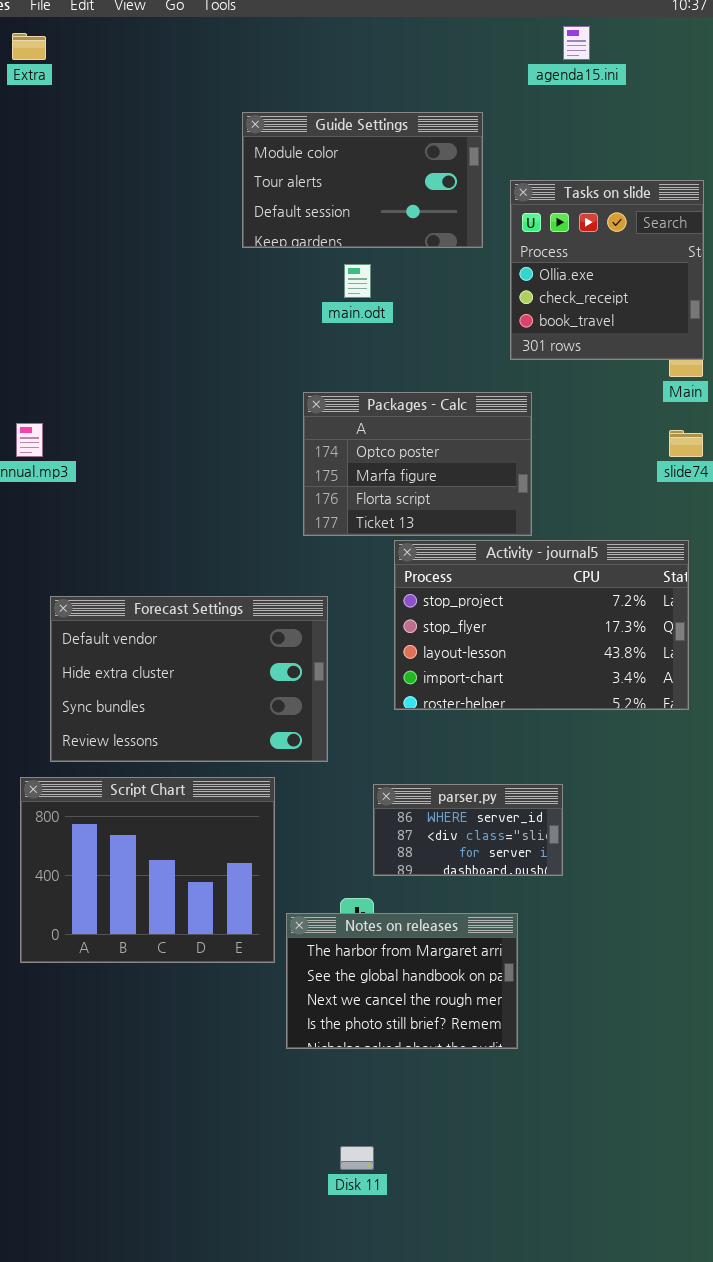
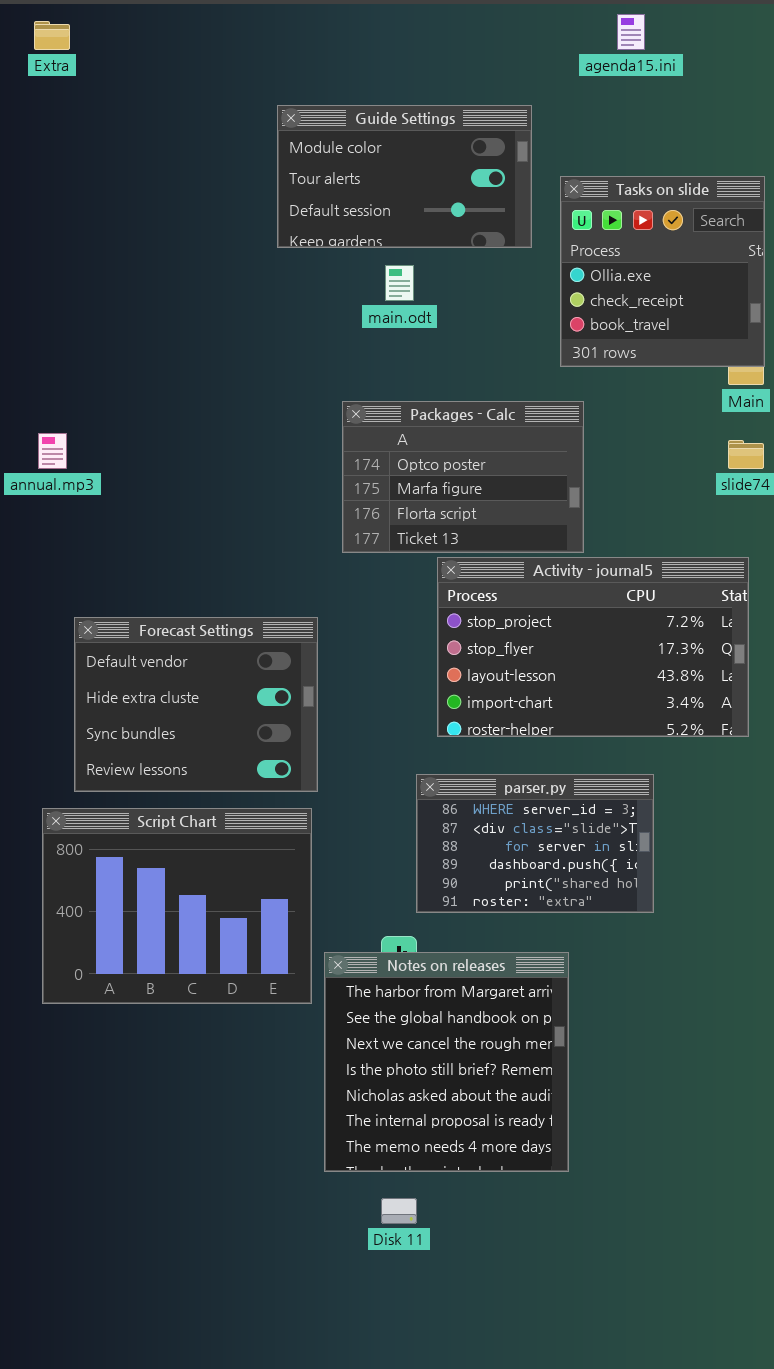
Forecast Settings: [50,596,328,762] -> [74,617,318,792], resized
parser.py: [373,784,563,876] -> [416,774,654,913], resized
Notes on releases: [286,913,518,1049] -> [324,952,569,1172], resized

